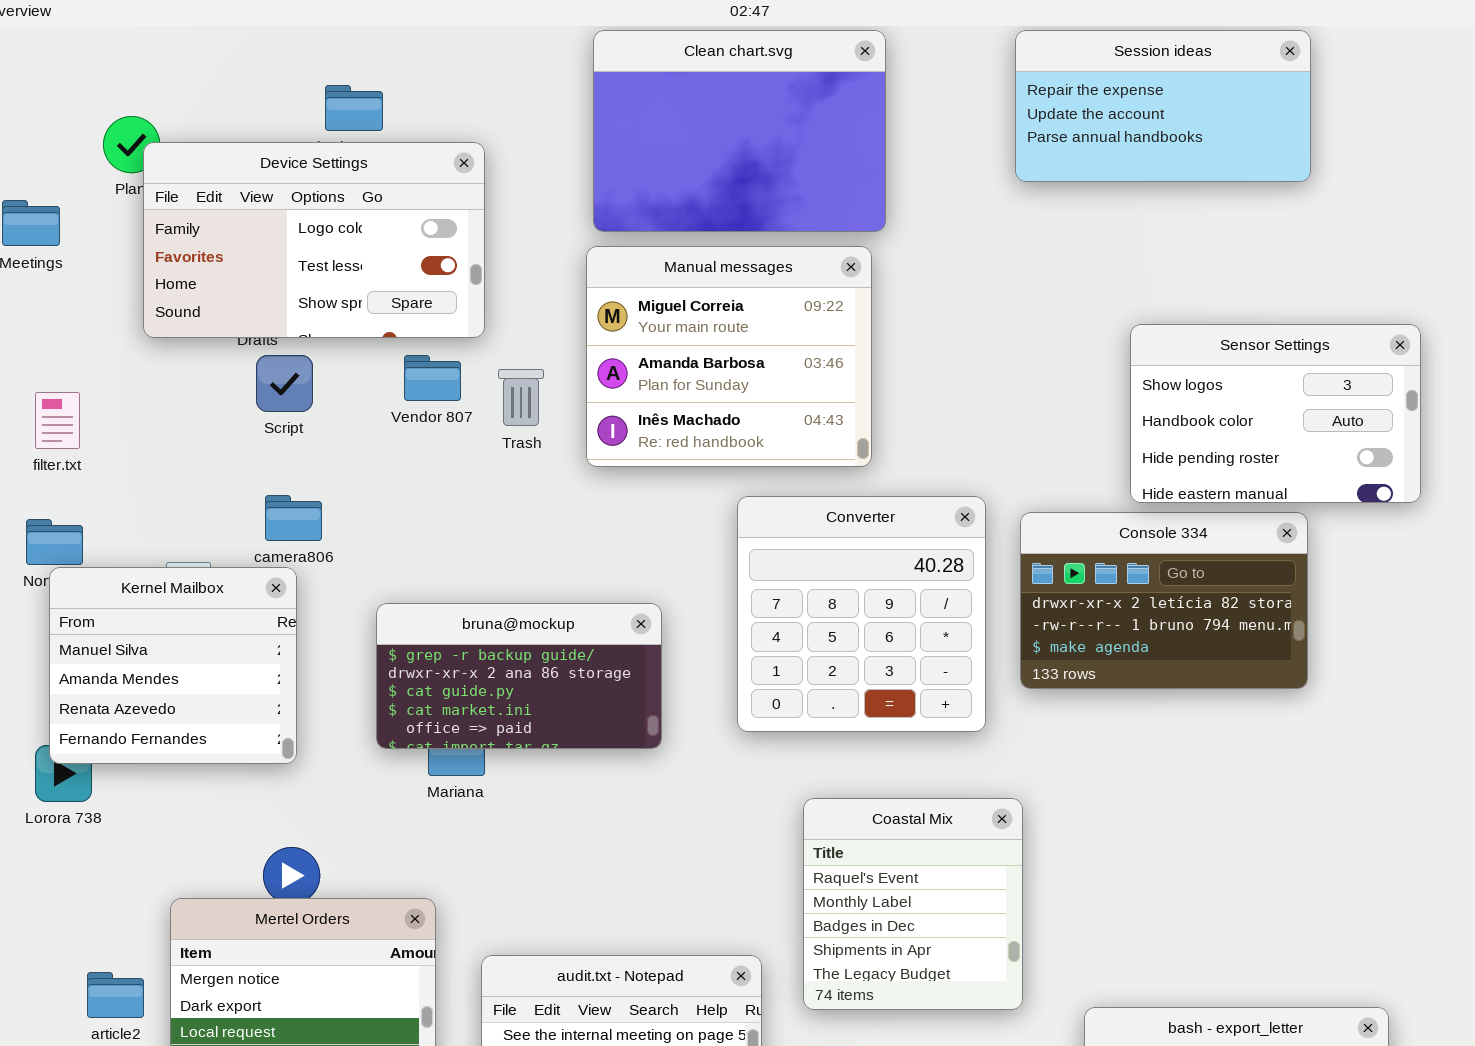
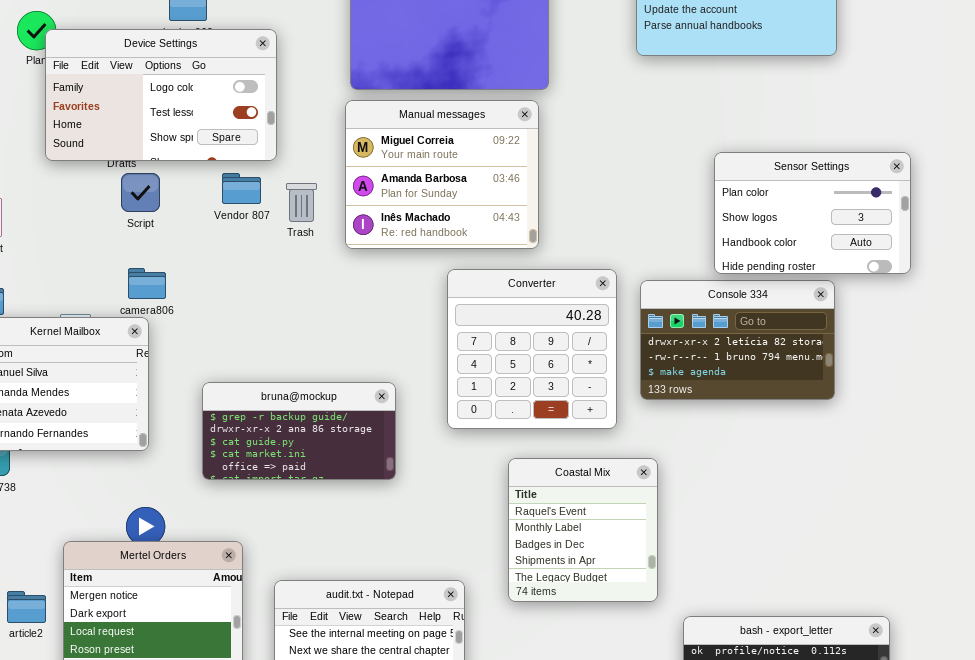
Sensor Settings: [1130,324,1421,503] -> [714,152,911,274], scrolled up 1 row
bruna@mockup: [376,603,662,749] -> [202,382,396,480], moved
Coastal Mix: [803,798,1023,1010] -> [508,458,658,602], moved

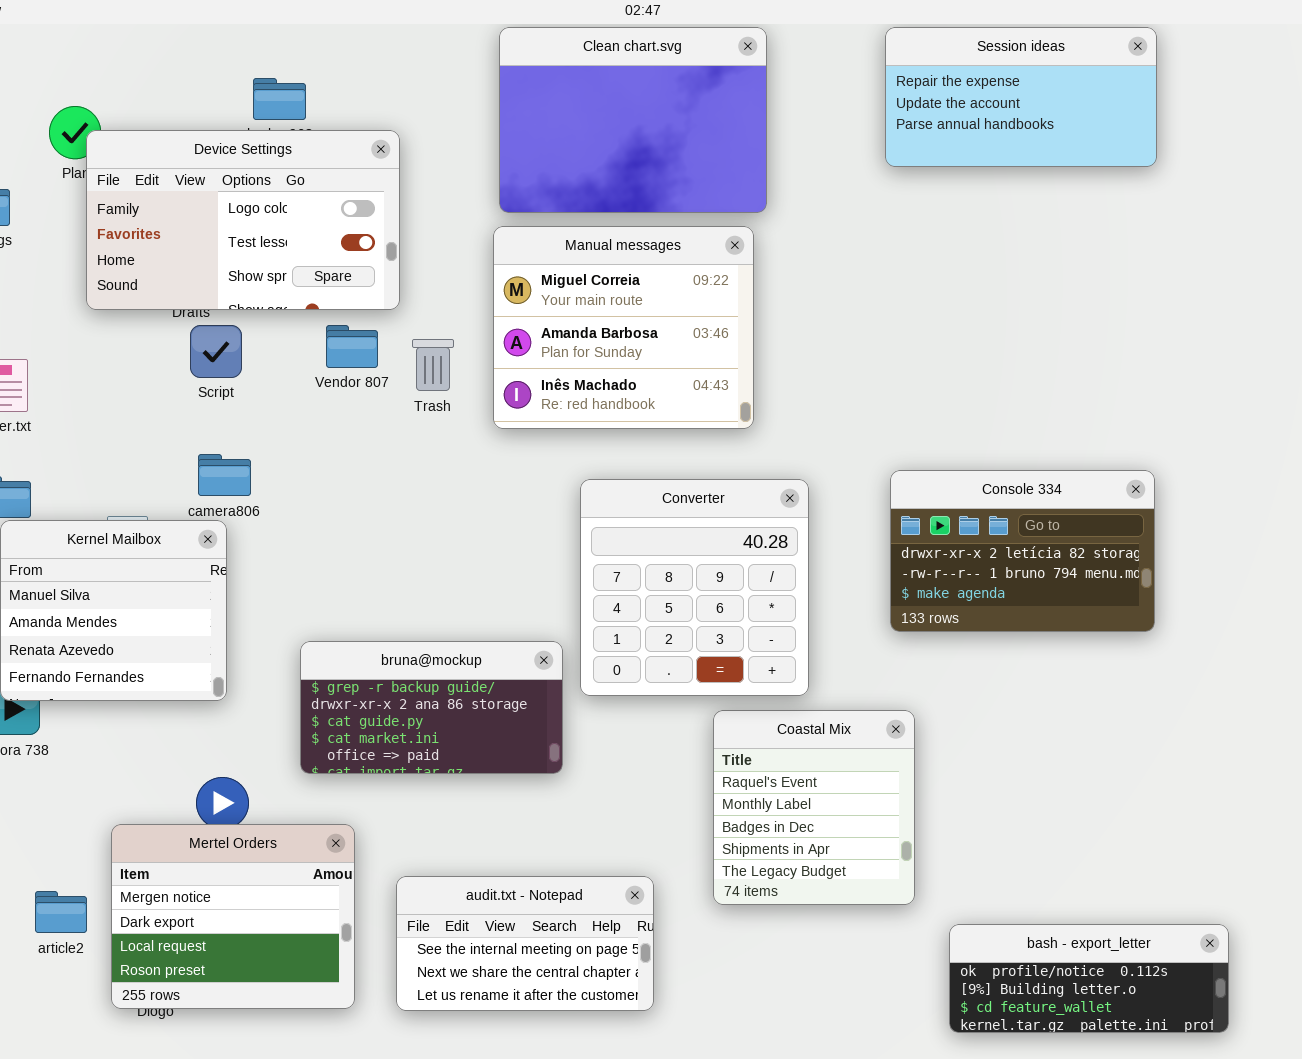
Sensor Settings: [714,152,911,274] -> none, closed
Converter: [447,269,617,429] -> [580,479,809,696], moved
bruna@mockup: [202,382,396,480] -> [300,641,563,774], moved

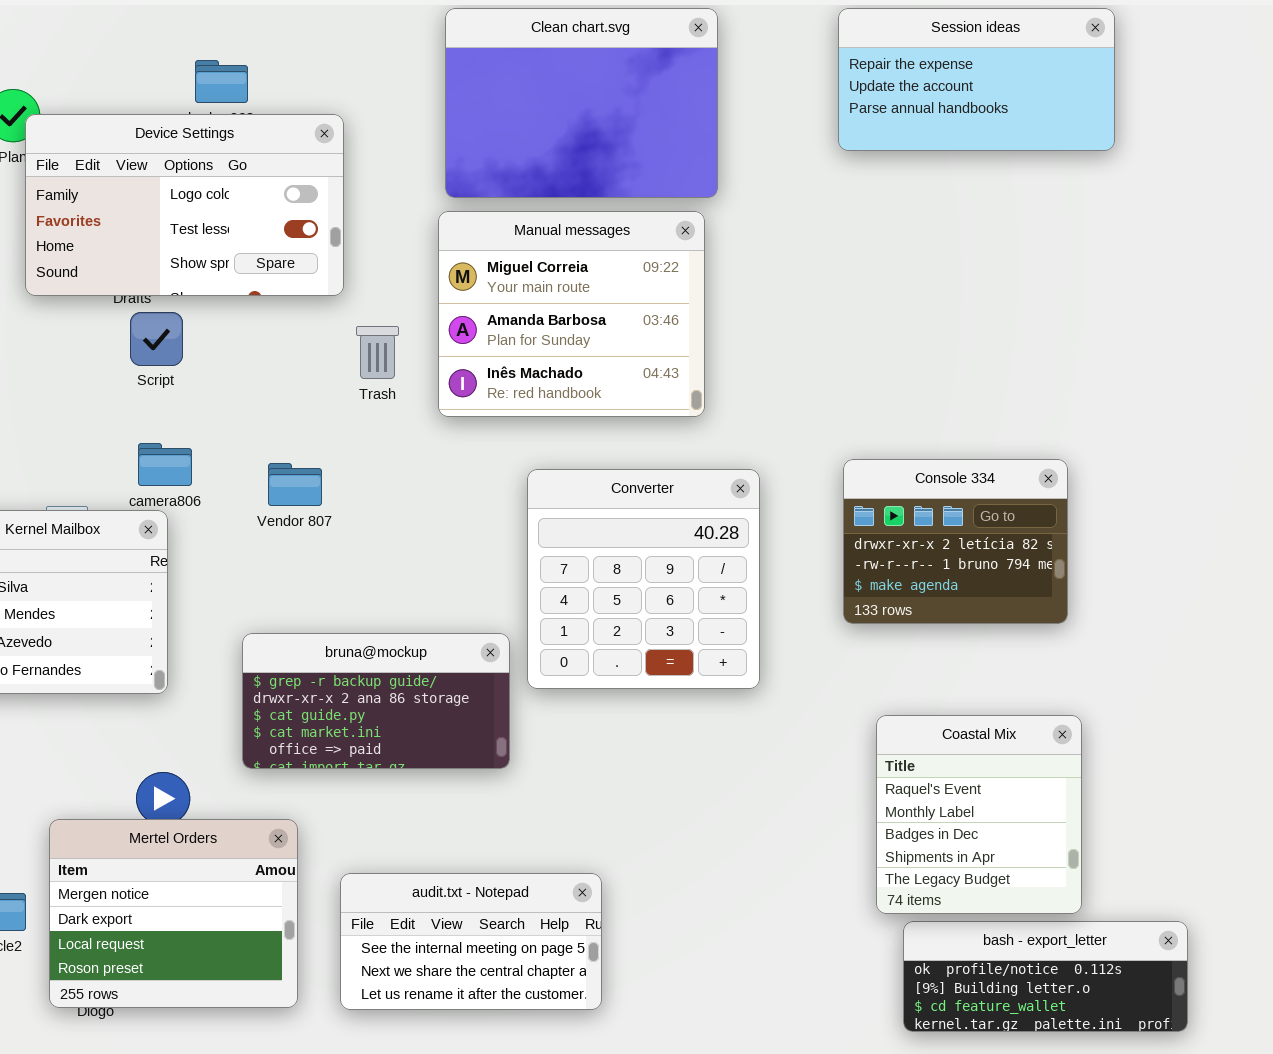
Vendor 807: [326,325,378,368] -> [268,463,322,506], moved
Console 334: [890,470,1155,632] -> [843,459,1068,624], resized
Coastal Mix: [713,710,915,905] -> [876,715,1082,914], moved

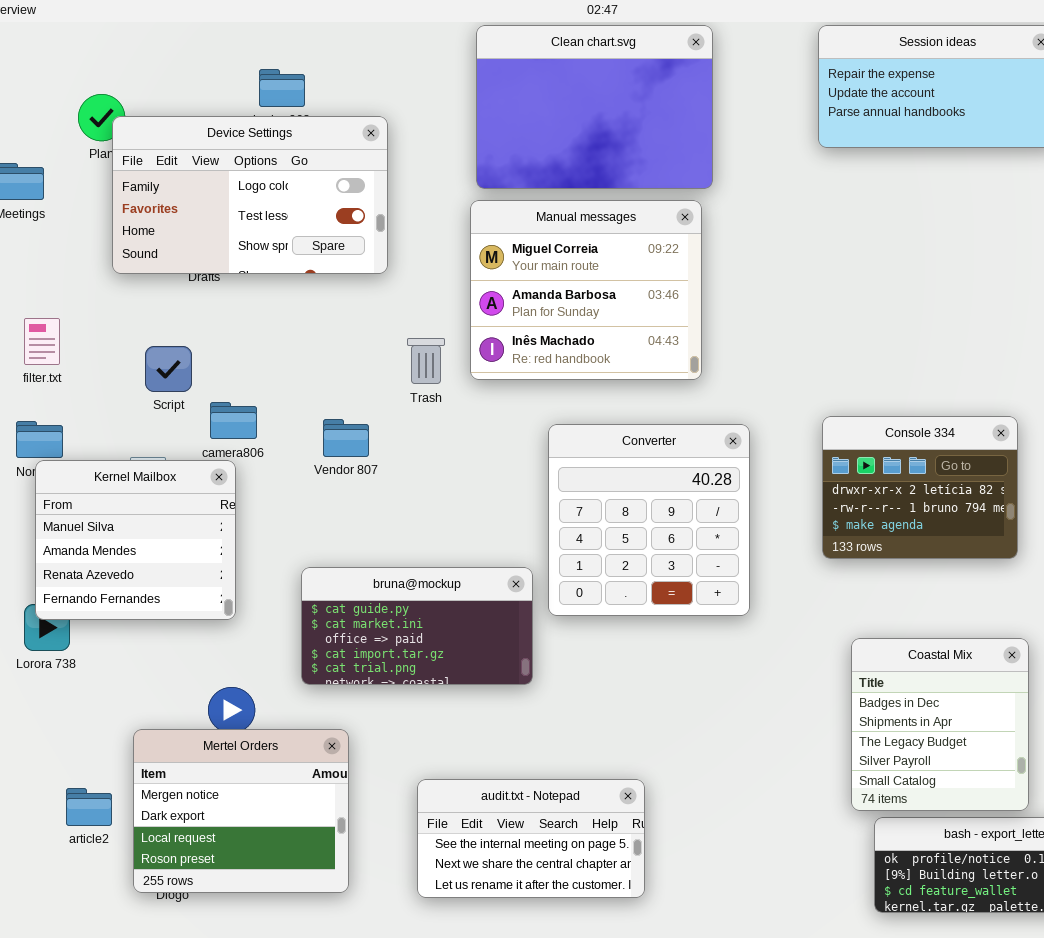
Script: [130,312,183,366] -> [145,346,192,392], moved
Trash: [356,326,399,379] -> [407,338,445,384], moved
bruna@mockup: [242,633,510,769] -> [301,567,533,685], scrolled down 2 rows
Coastal Mix: [876,715,1082,914] -> [851,638,1029,811], scrolled down 2 rows
audit.txt - Notepad: [340,873,602,1010] -> [417,779,645,898], moved

